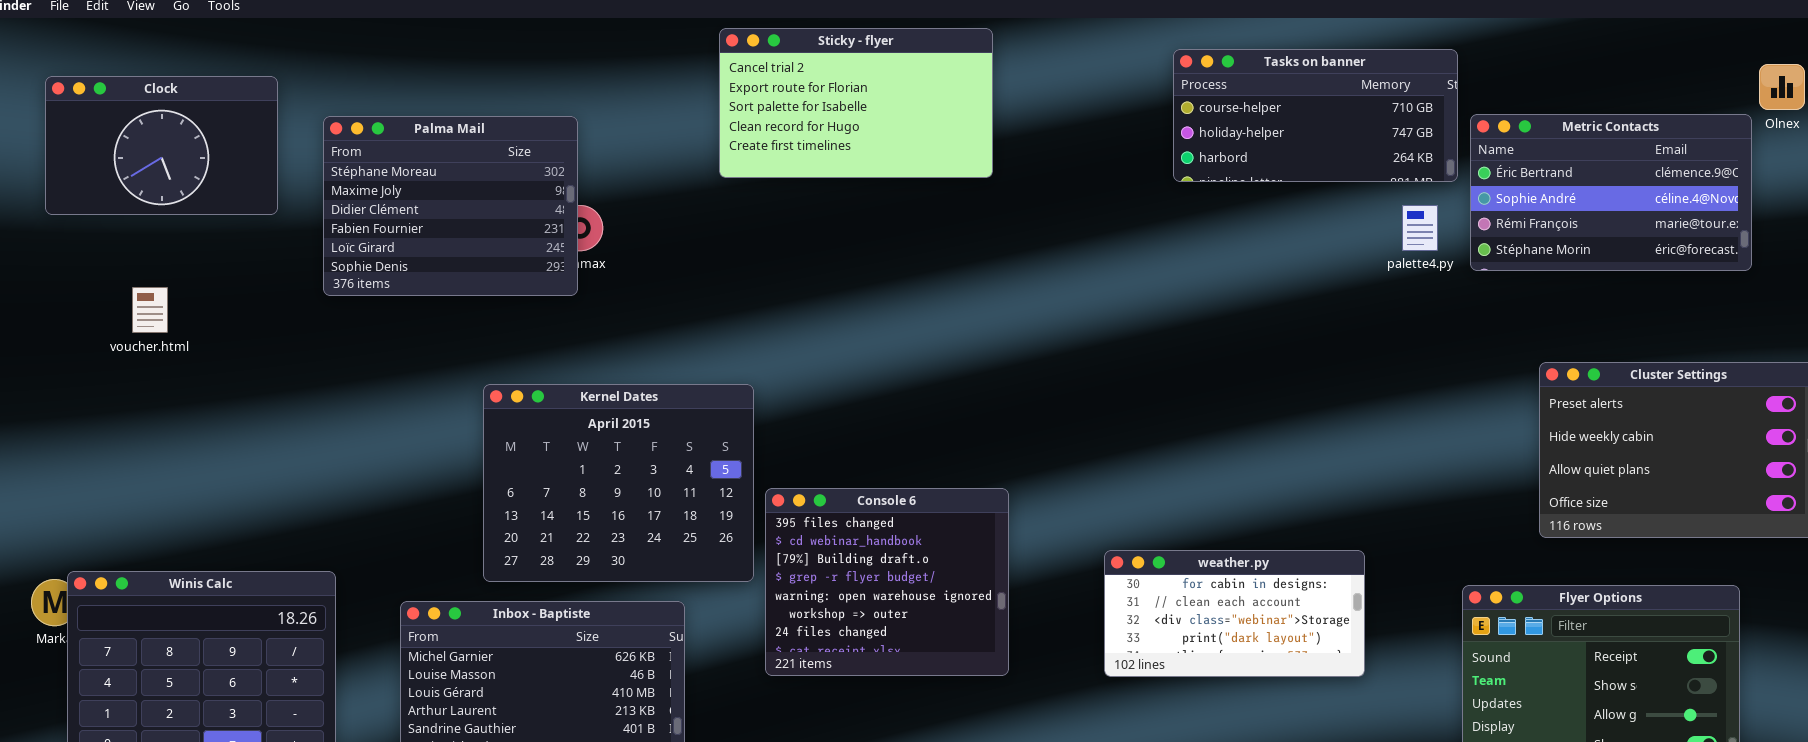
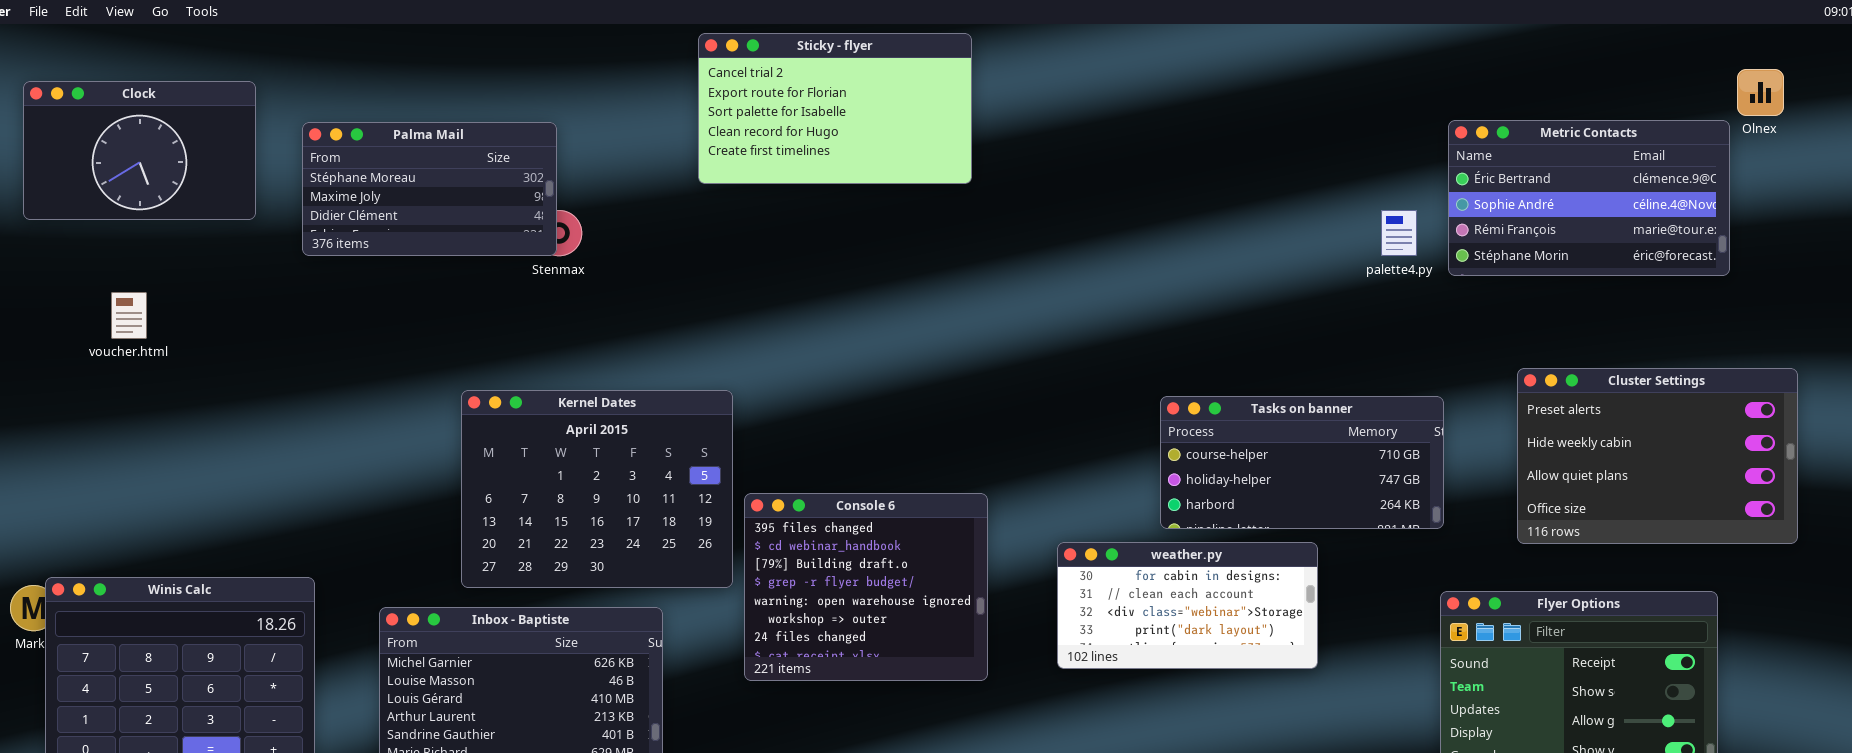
Tasks on banner: [1173,49,1458,182] -> [1160,396,1444,529], moved
Palma Mail: [323,116,578,296] -> [302,122,557,256], resized
weather.py: [1104,550,1365,677] -> [1057,542,1318,669], moved

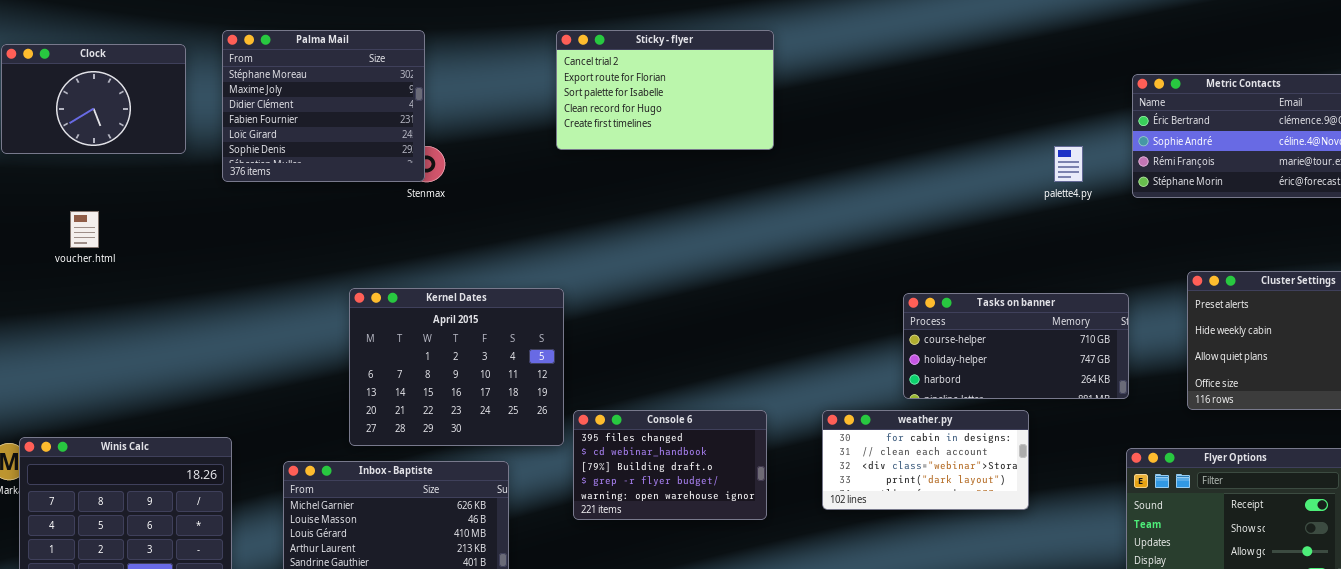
Sticky - flyer: [698,33,972,184] -> [556,30,774,150], moved
Palma Mail: [302,122,557,256] -> [222,30,425,182], resized
palette4.py: [1381,210,1417,256] -> [1054,146,1083,182], moved
Console 6: [744,493,988,681] -> [573,410,767,520], resized

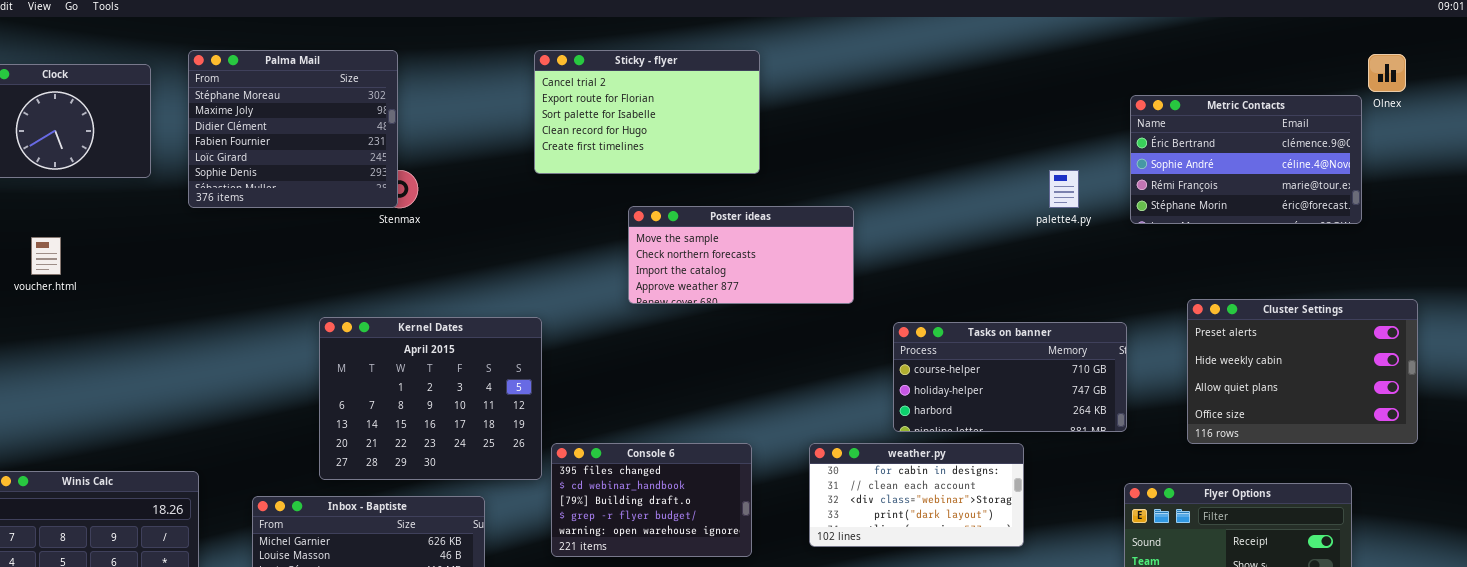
Poster ideas: none -> [628,206,854,304], opened

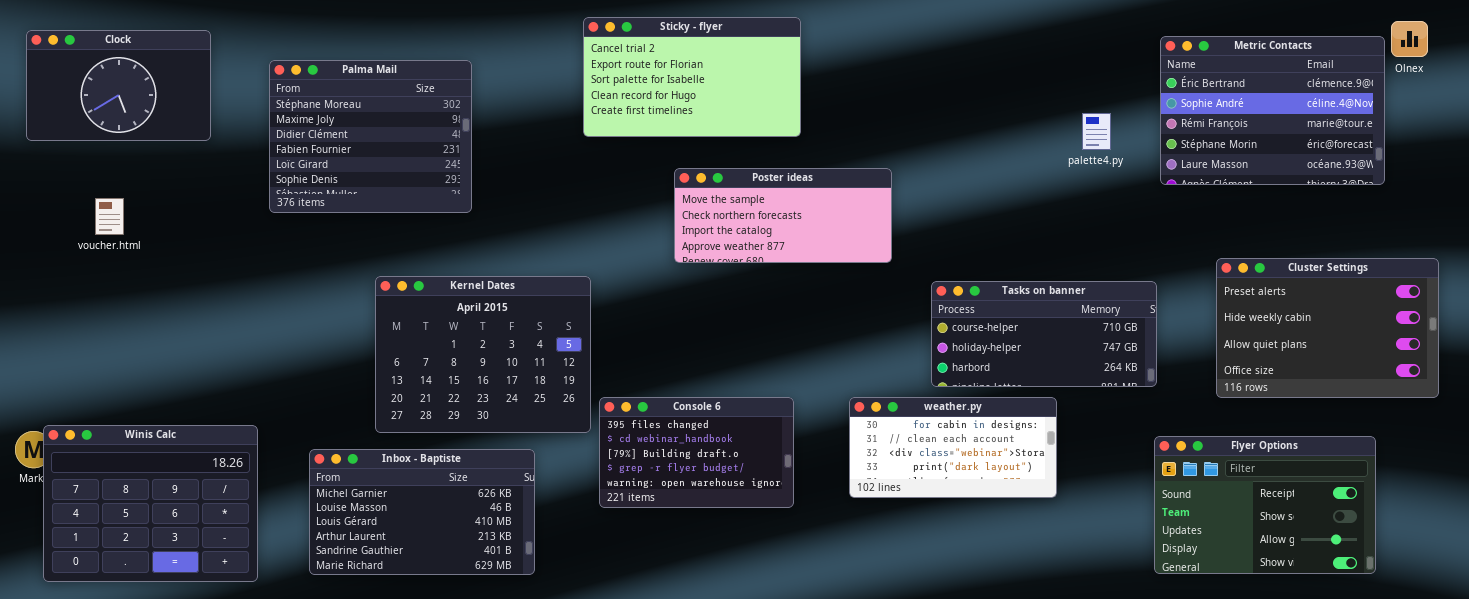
Palma Mail: [188,50,398,208] -> [269,60,472,213], moved
Metric Contacts: [1130,95,1362,224] -> [1160,36,1385,185], resized
palette4.py: [1049,170,1079,208] -> [1082,113,1111,150], moved

